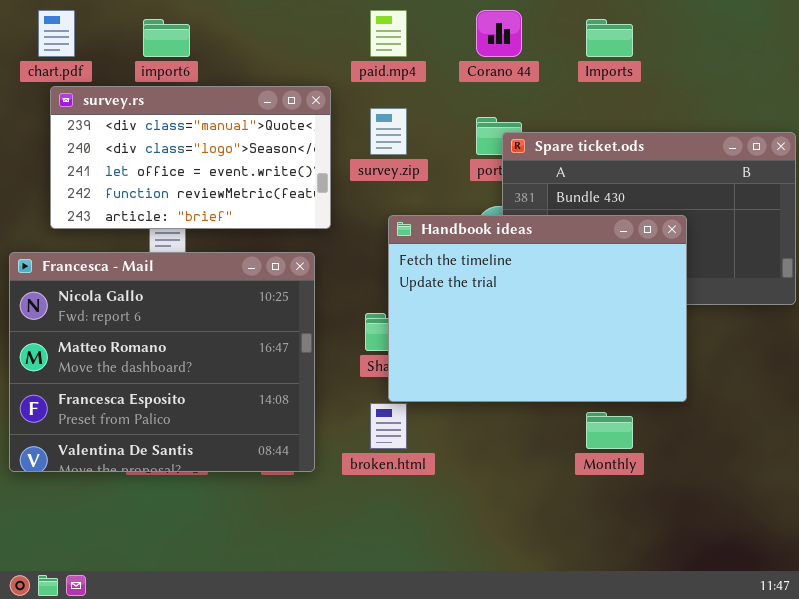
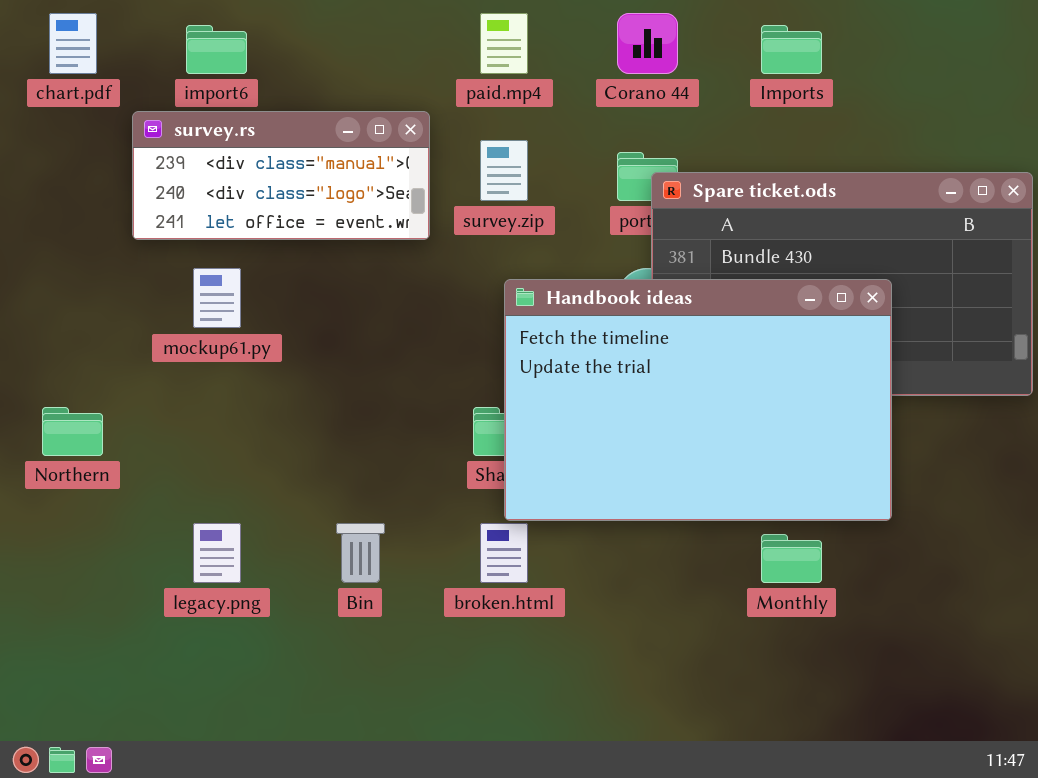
survey.rs: [50,86,331,229] -> [132,111,430,240], resized
Francesca - Mail: [9,252,315,472] -> none, closed

